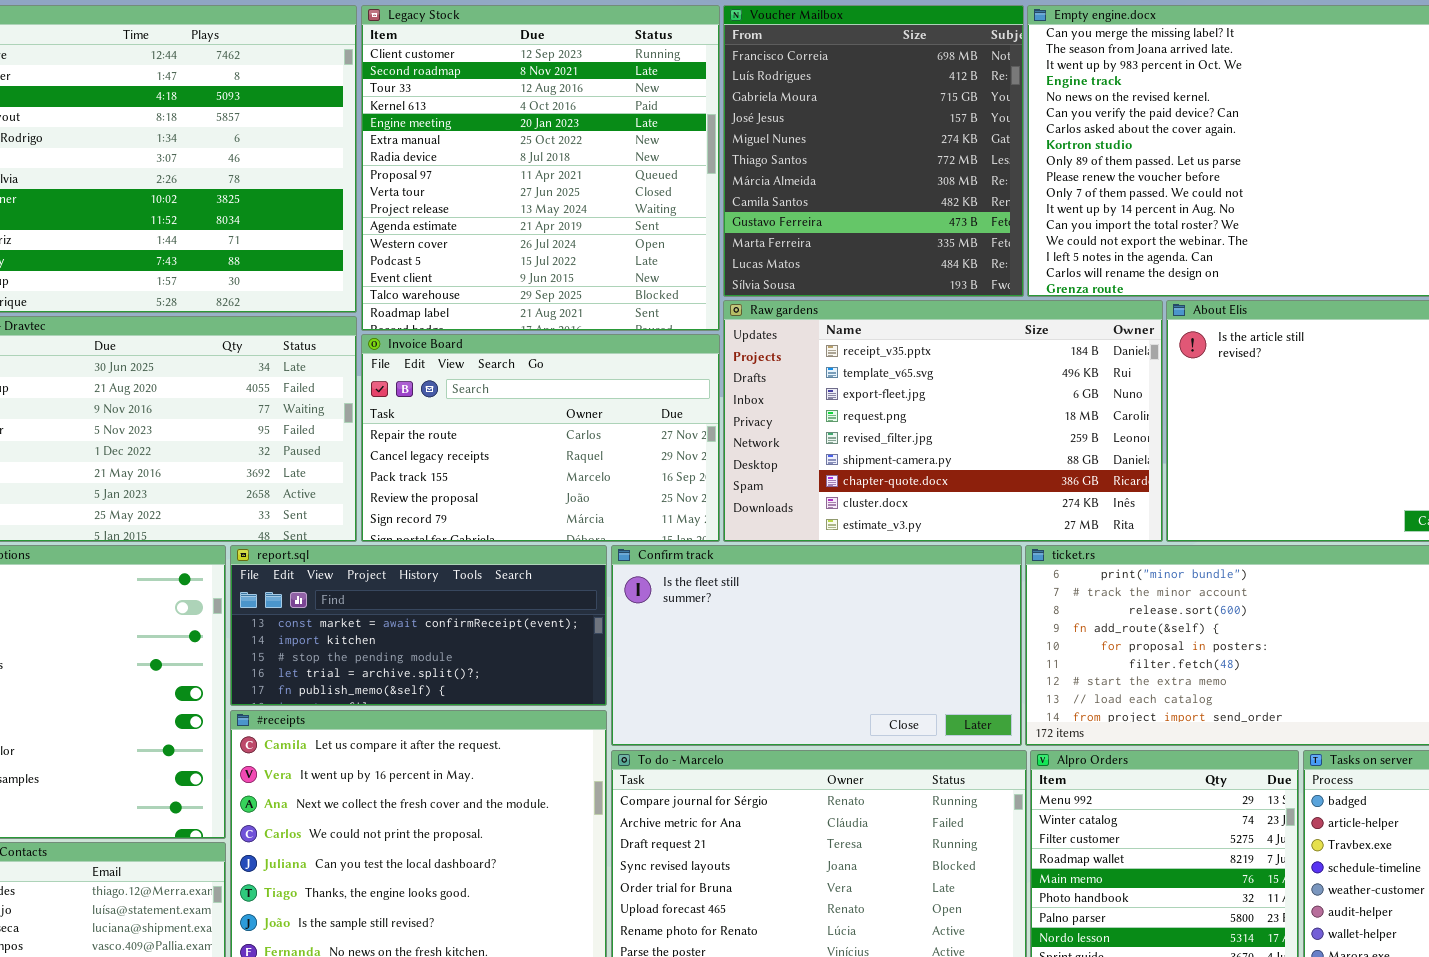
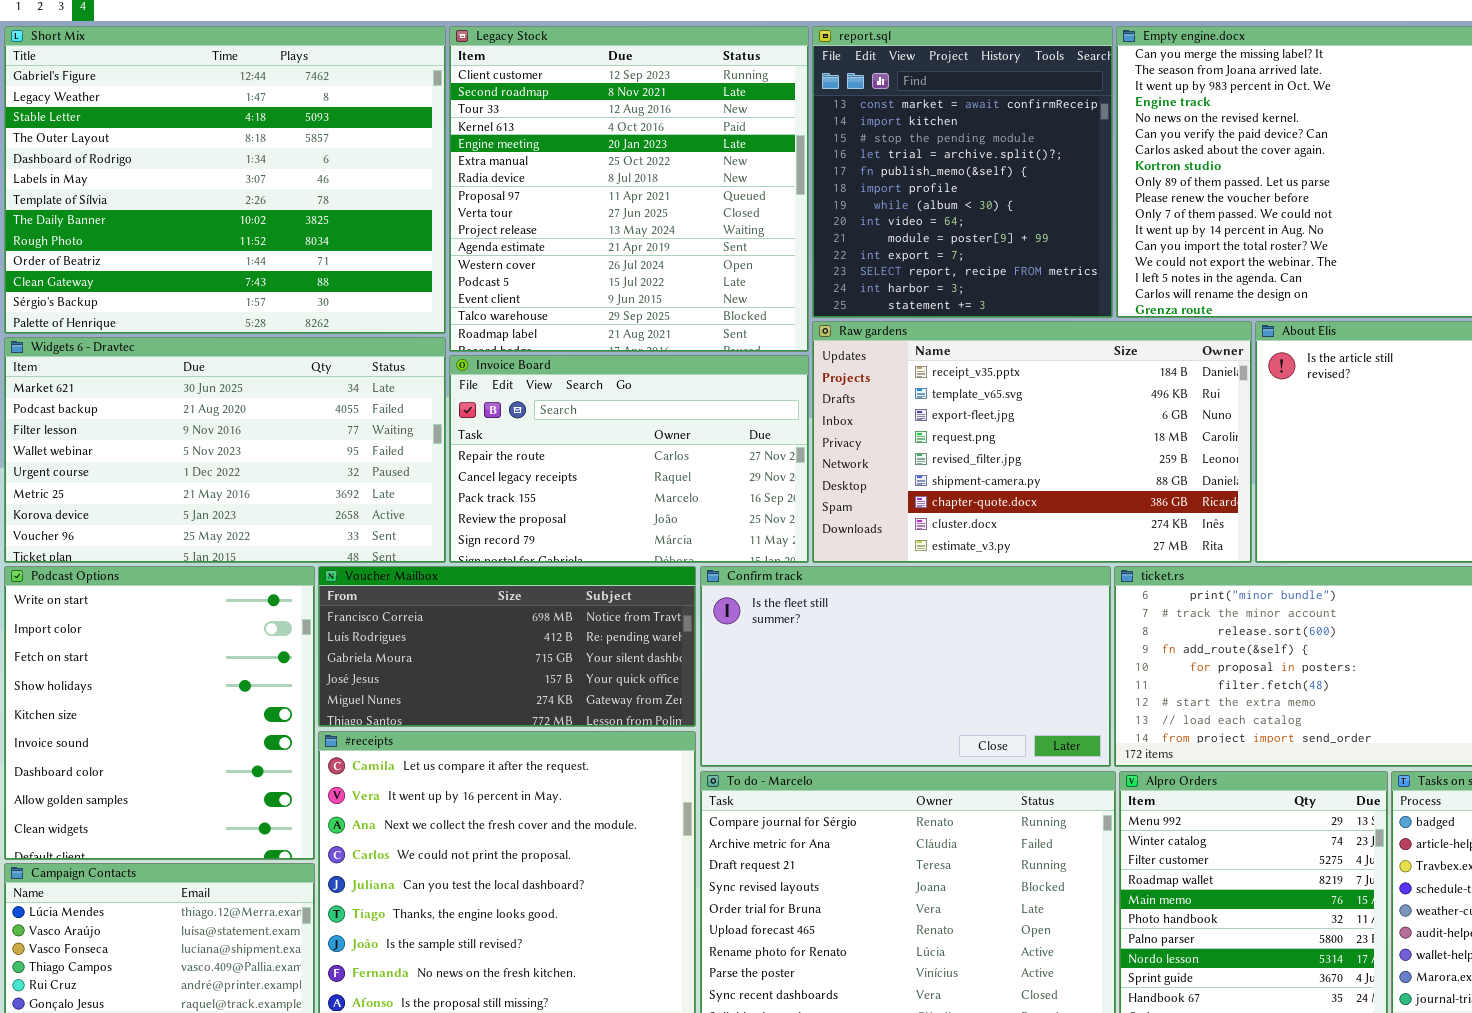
Voucher Mailbox: [723,5,1024,297] -> [318,566,696,727], moved, resized
report.sql: [230,545,607,706] -> [812,26,1113,318], moved, resized

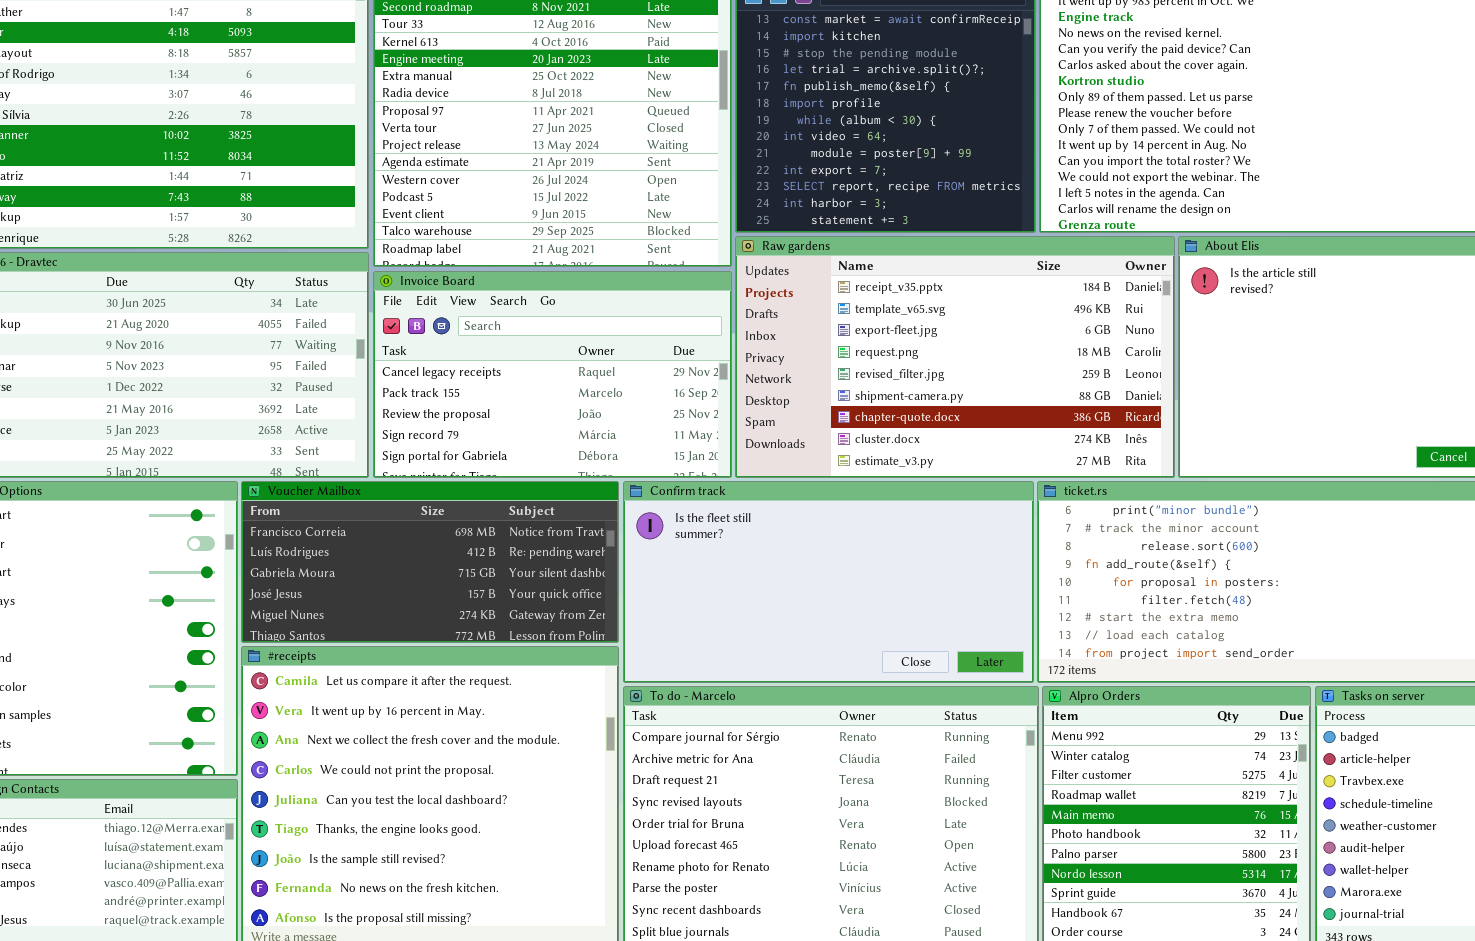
Invoice Board: [449,355,809,563] -> [373,271,732,478], scrolled down 1 row

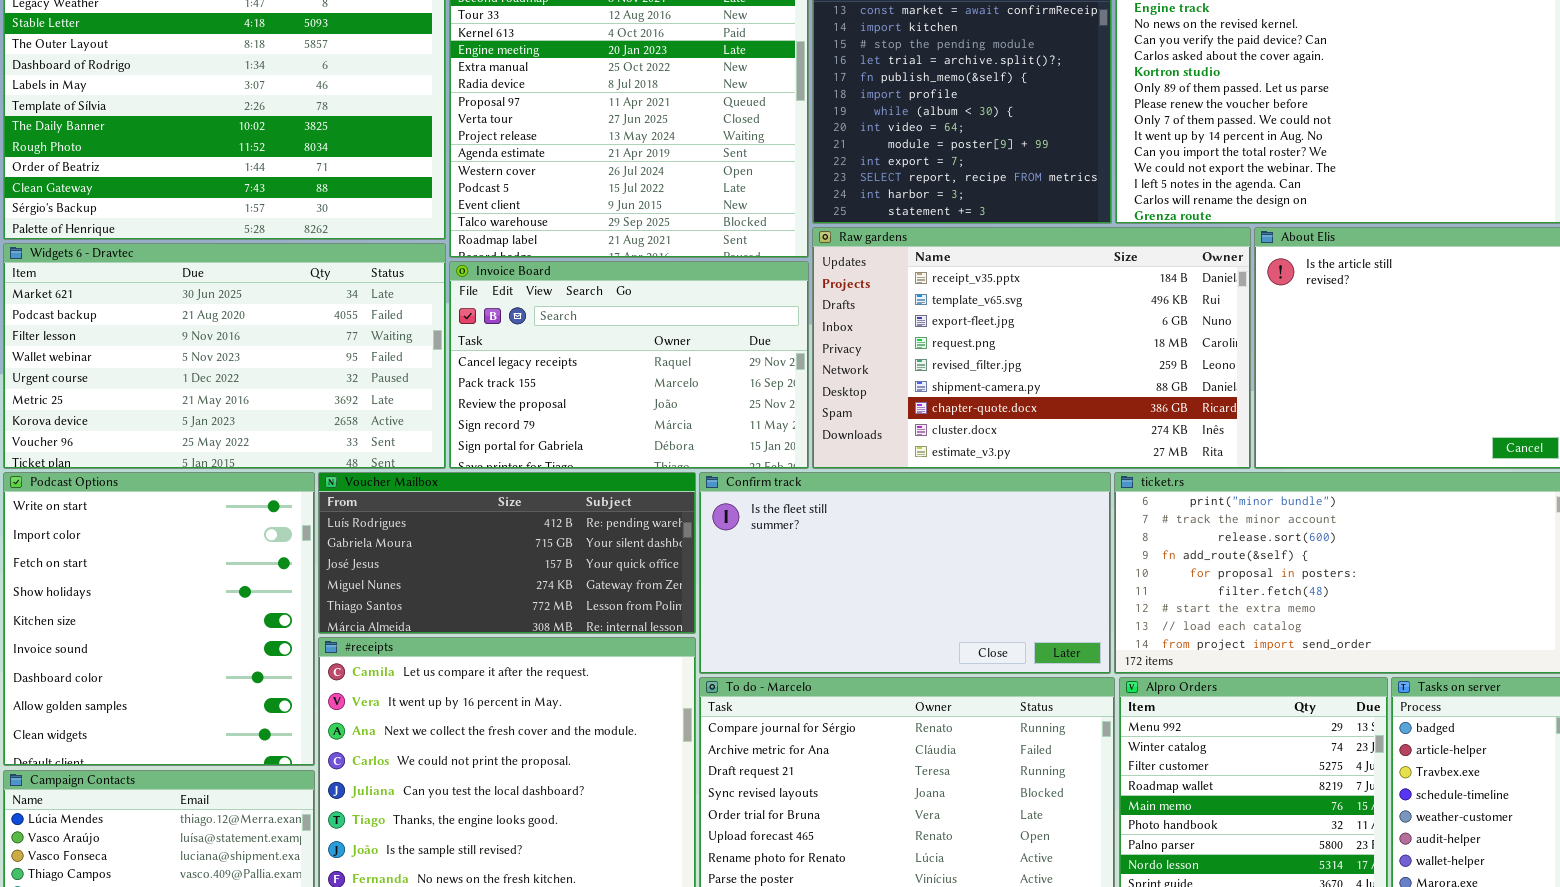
Voucher Mailbox: [241,481,619,643] -> [318,472,696,634], scrolled down 1 row

